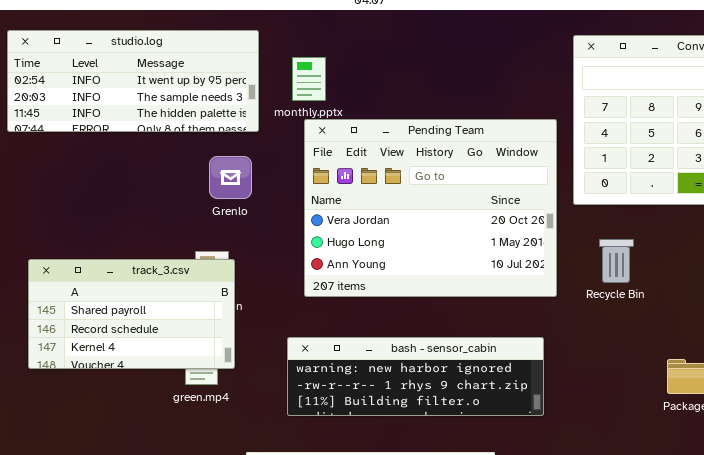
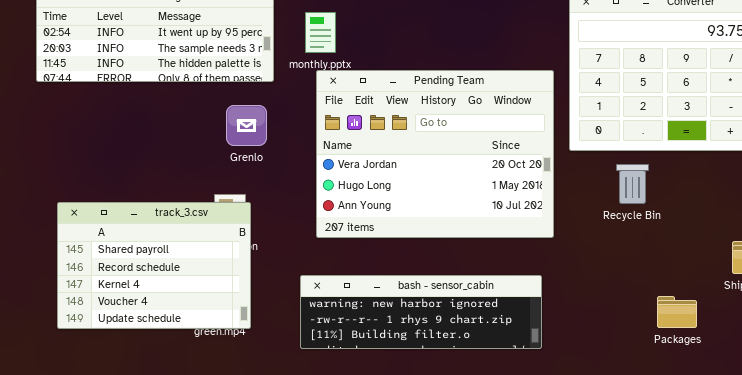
Recycle Bin: [599,239,634,283] -> [616,164,649,204], moved
track_3.csv: [28,259,235,369] -> [57,202,251,329], resized

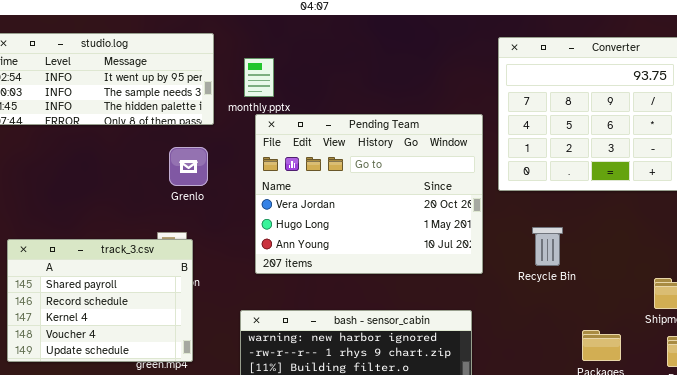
Recycle Bin: [616,164,649,204] -> [532,227,563,266], moved

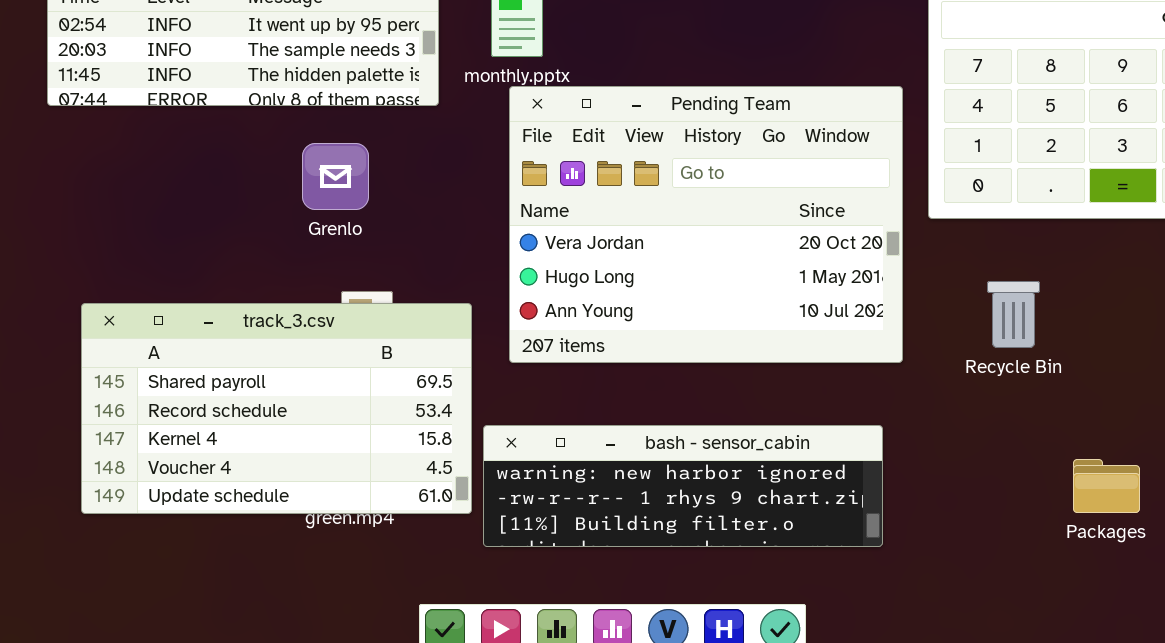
Grenlo: [169,147,208,186] -> [302,143,369,210], moved
track_3.csv: [7,239,193,362] -> [81,303,472,514], resized

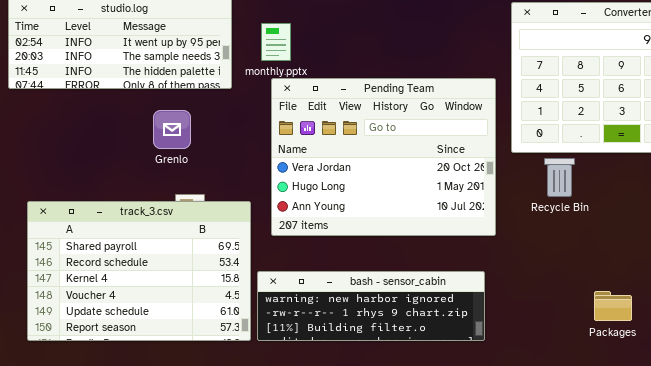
Recycle Bin: [987,281,1040,348] -> [544,158,575,197], moved
track_3.csv: [81,303,472,514] -> [27,201,251,341], resized

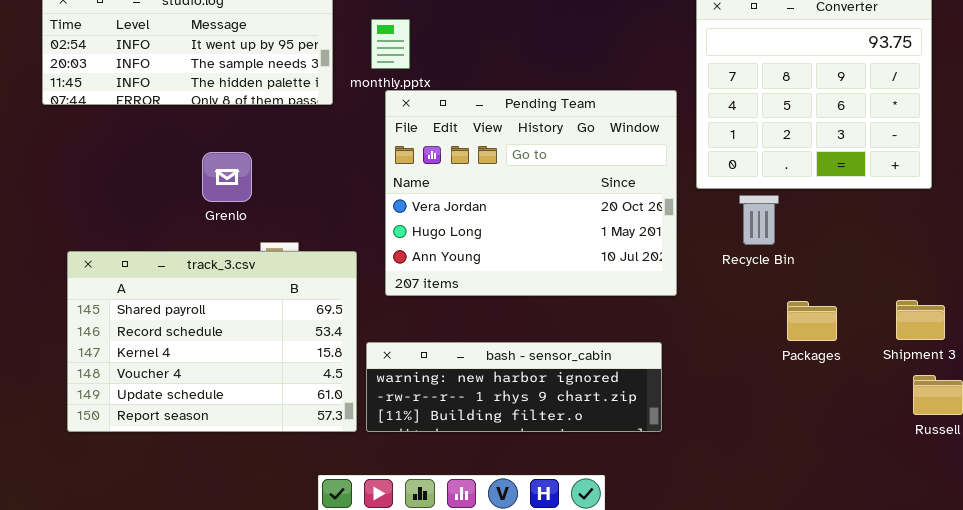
Grenlo: [153,110,191,149] -> [202,152,252,202], moved
Packages: [594,291,632,321] -> [787,301,837,341], moved

